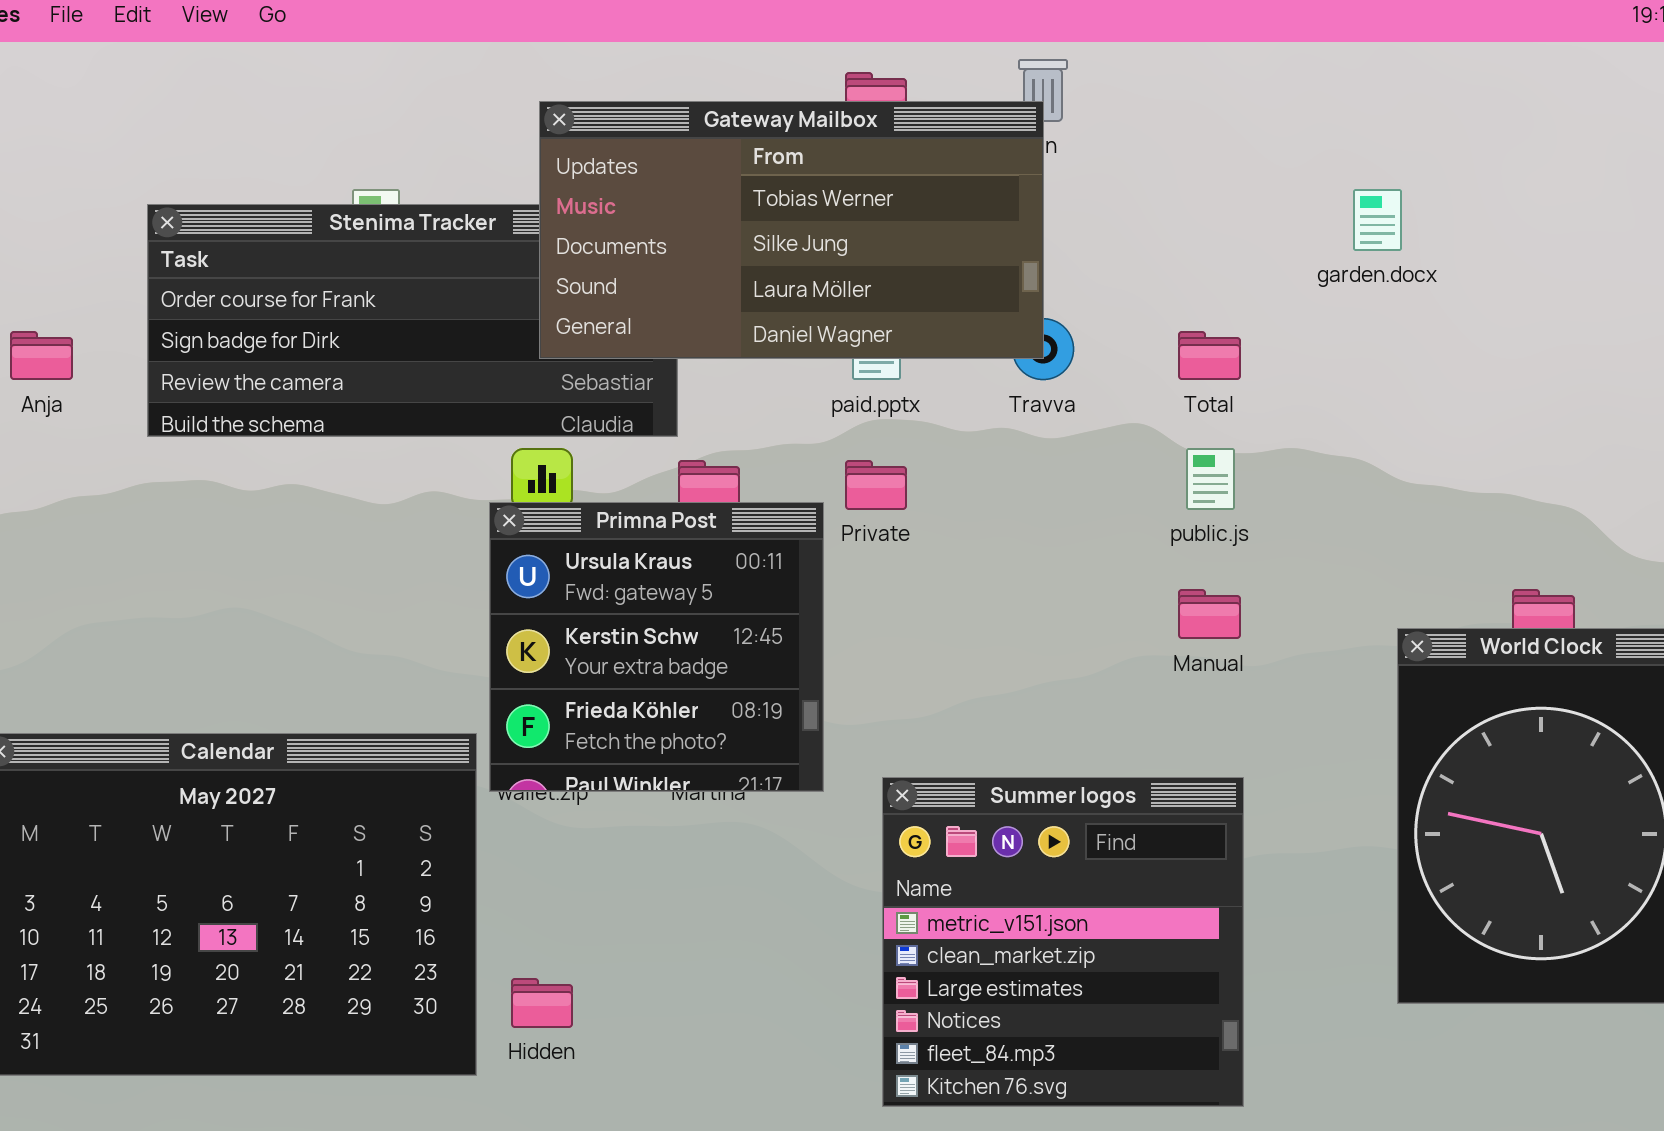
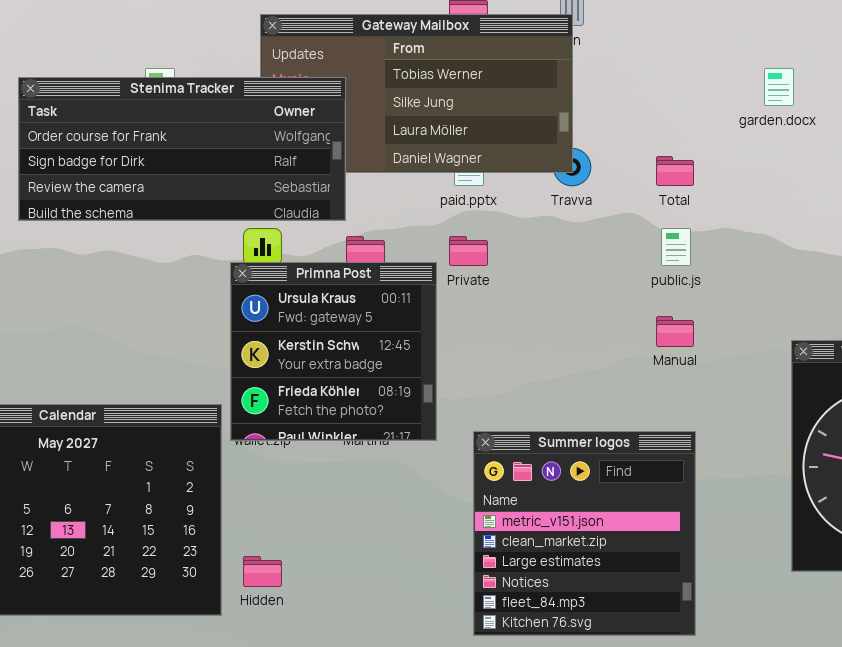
Stenima Tracker: [147,204,678,437] -> [18,77,346,221], raised

